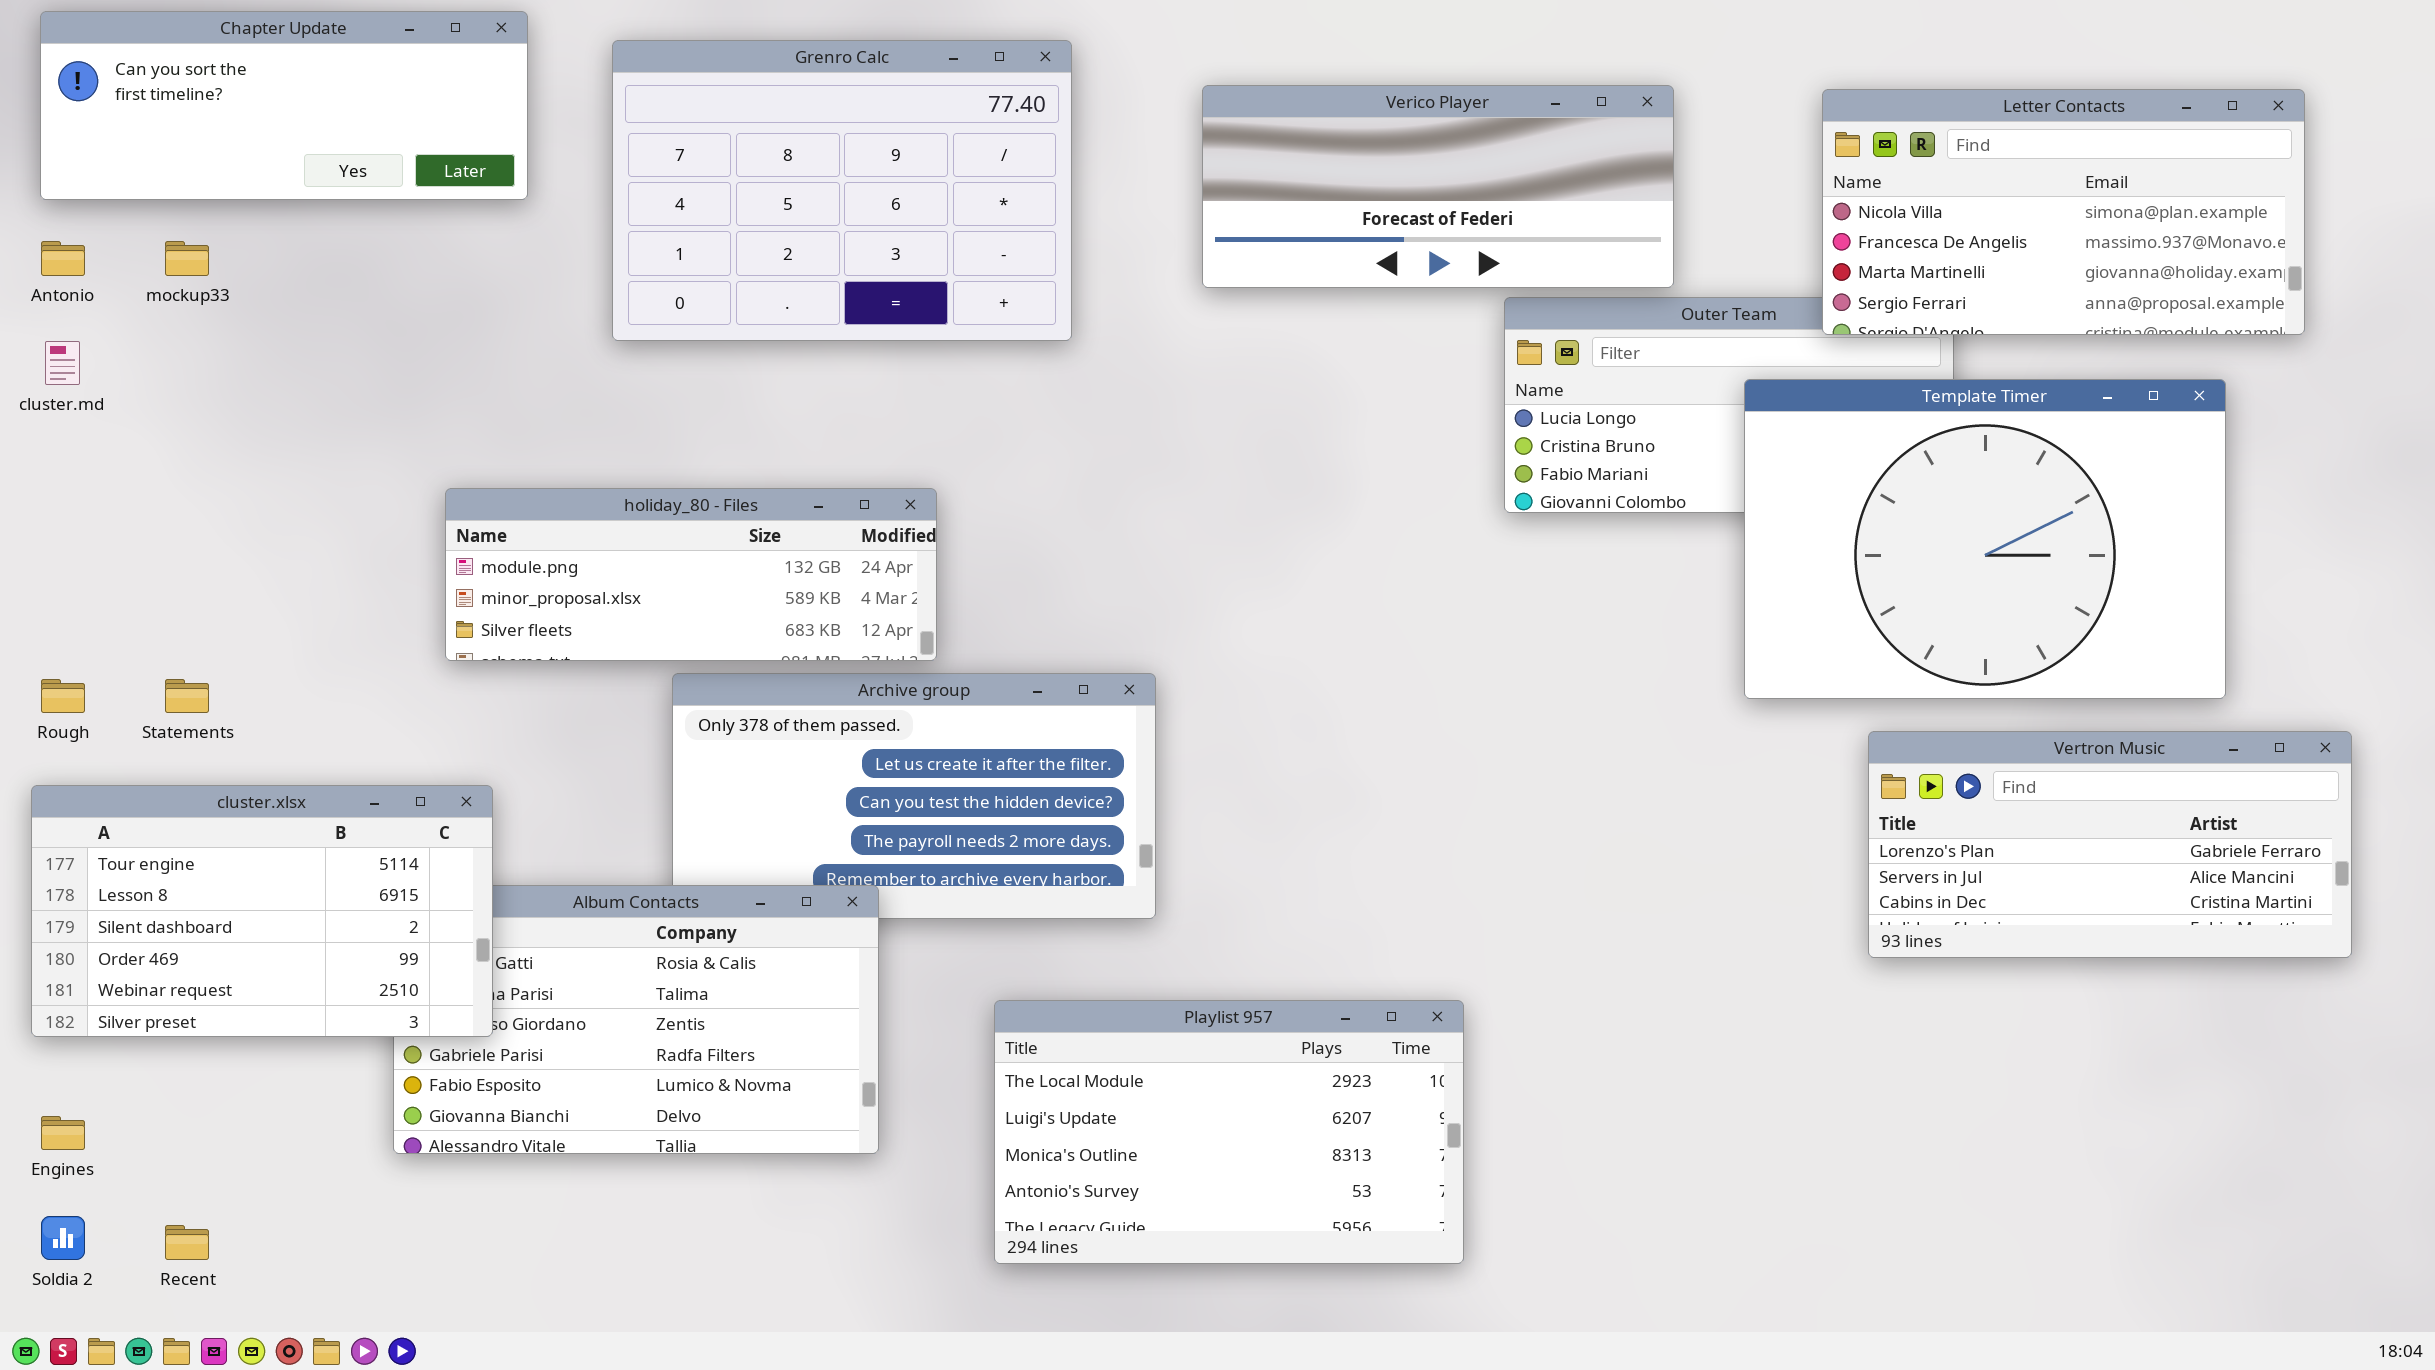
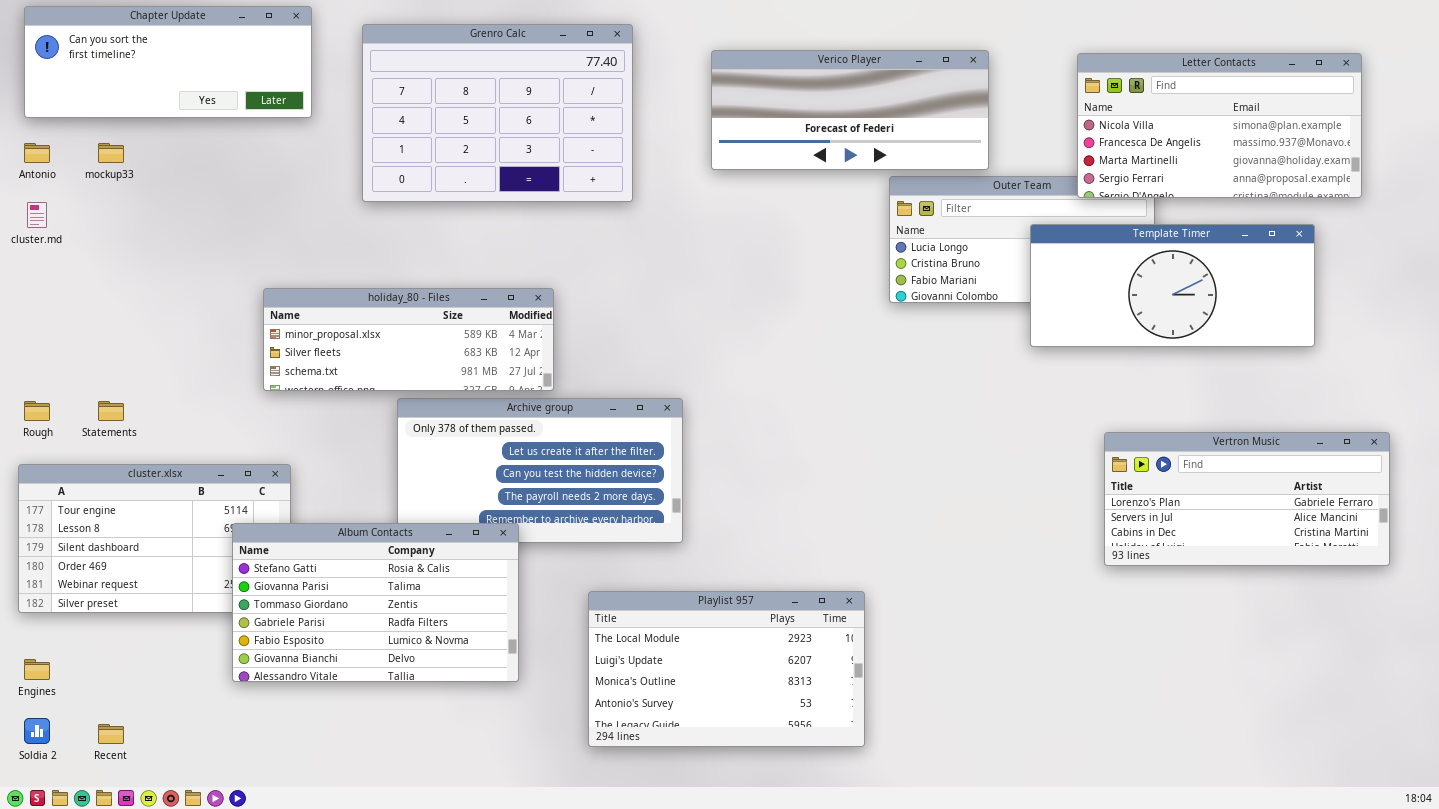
Template Timer: [1744,379,2226,699] -> [1030,224,1315,347], resized
holiday_80 - Files: [445,488,937,661] -> [263,288,554,391], scrolled down 1 row
Album Contacts: [393,885,879,1154] -> [232,523,519,682], raised

